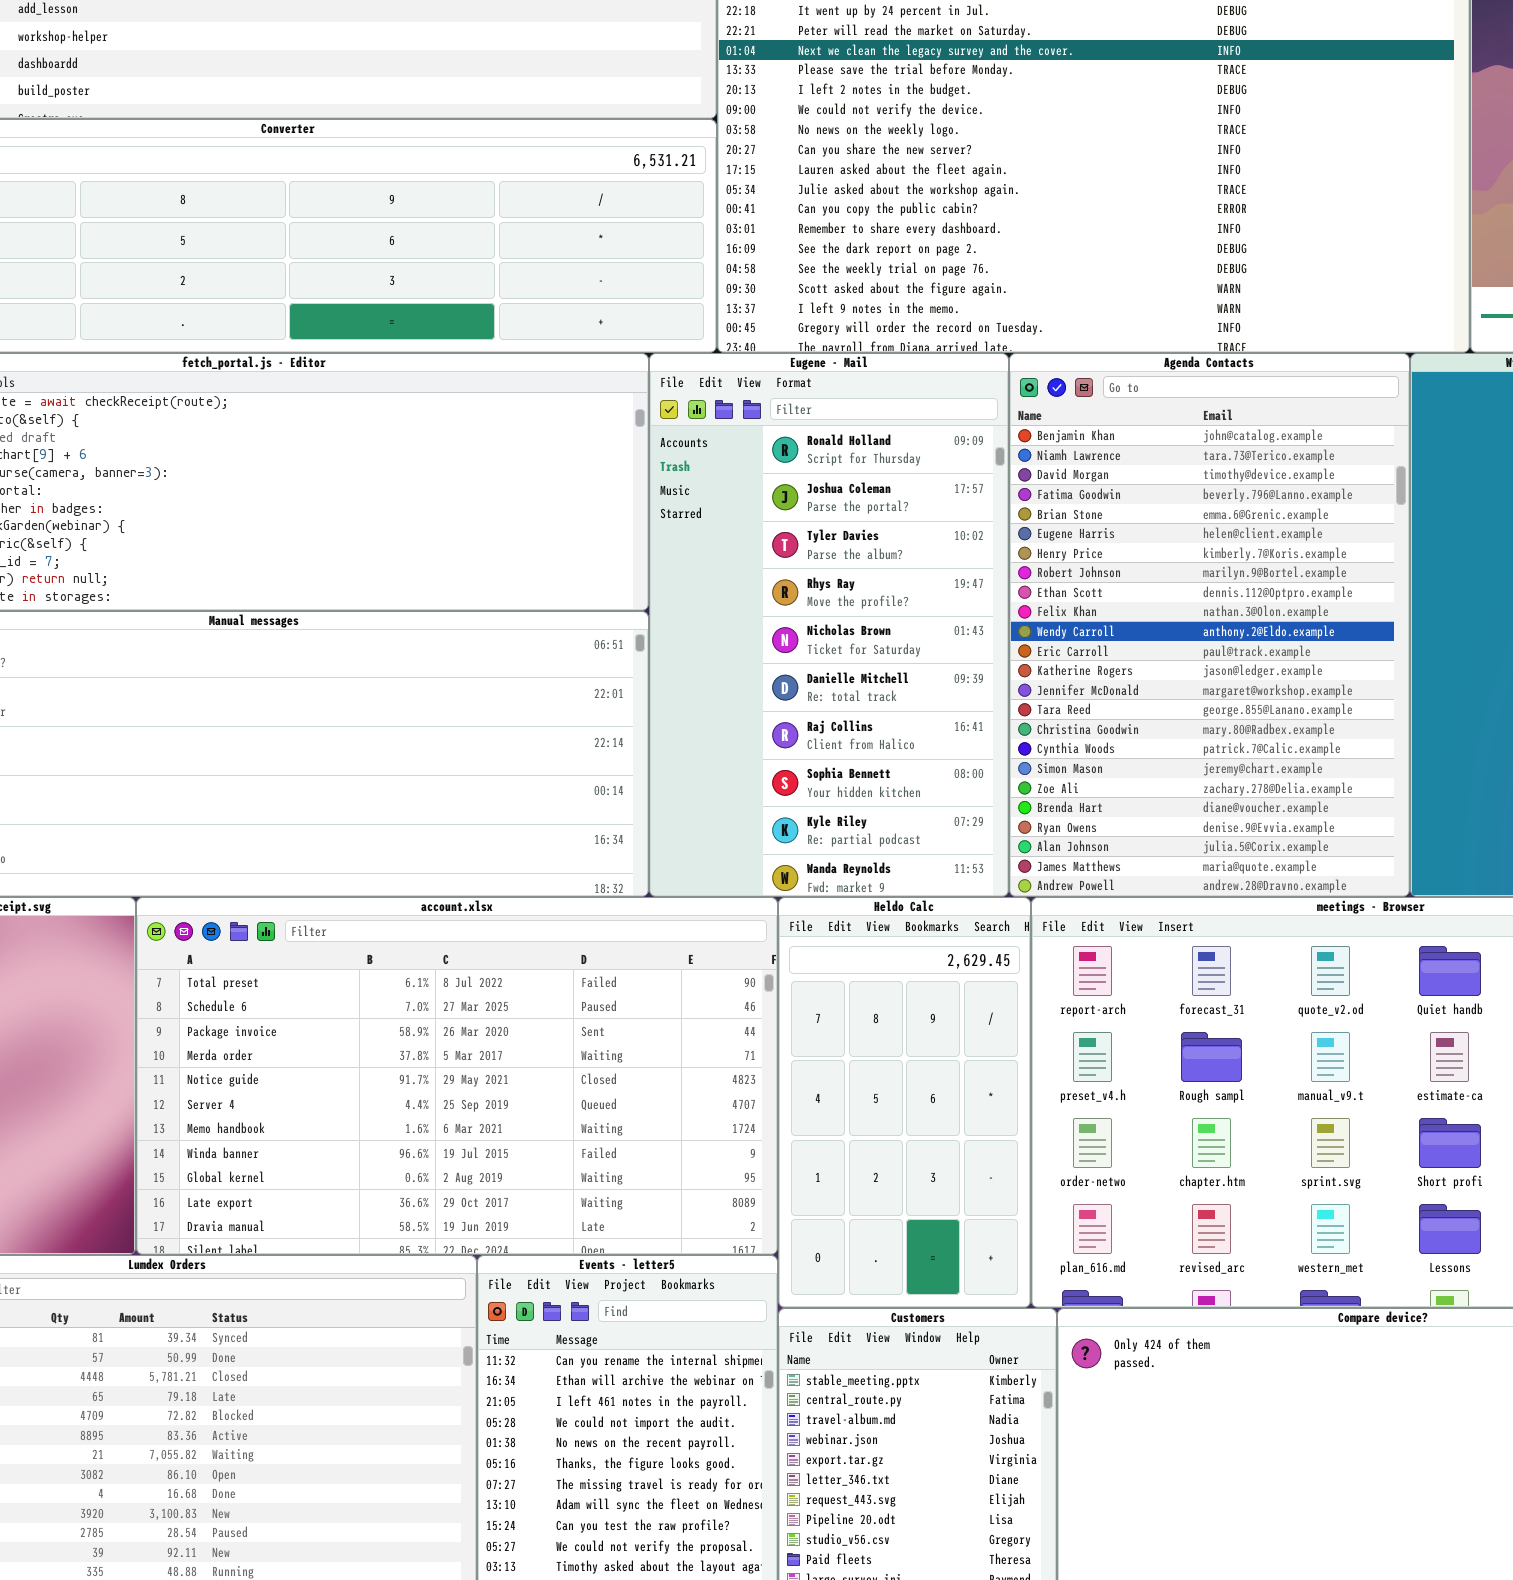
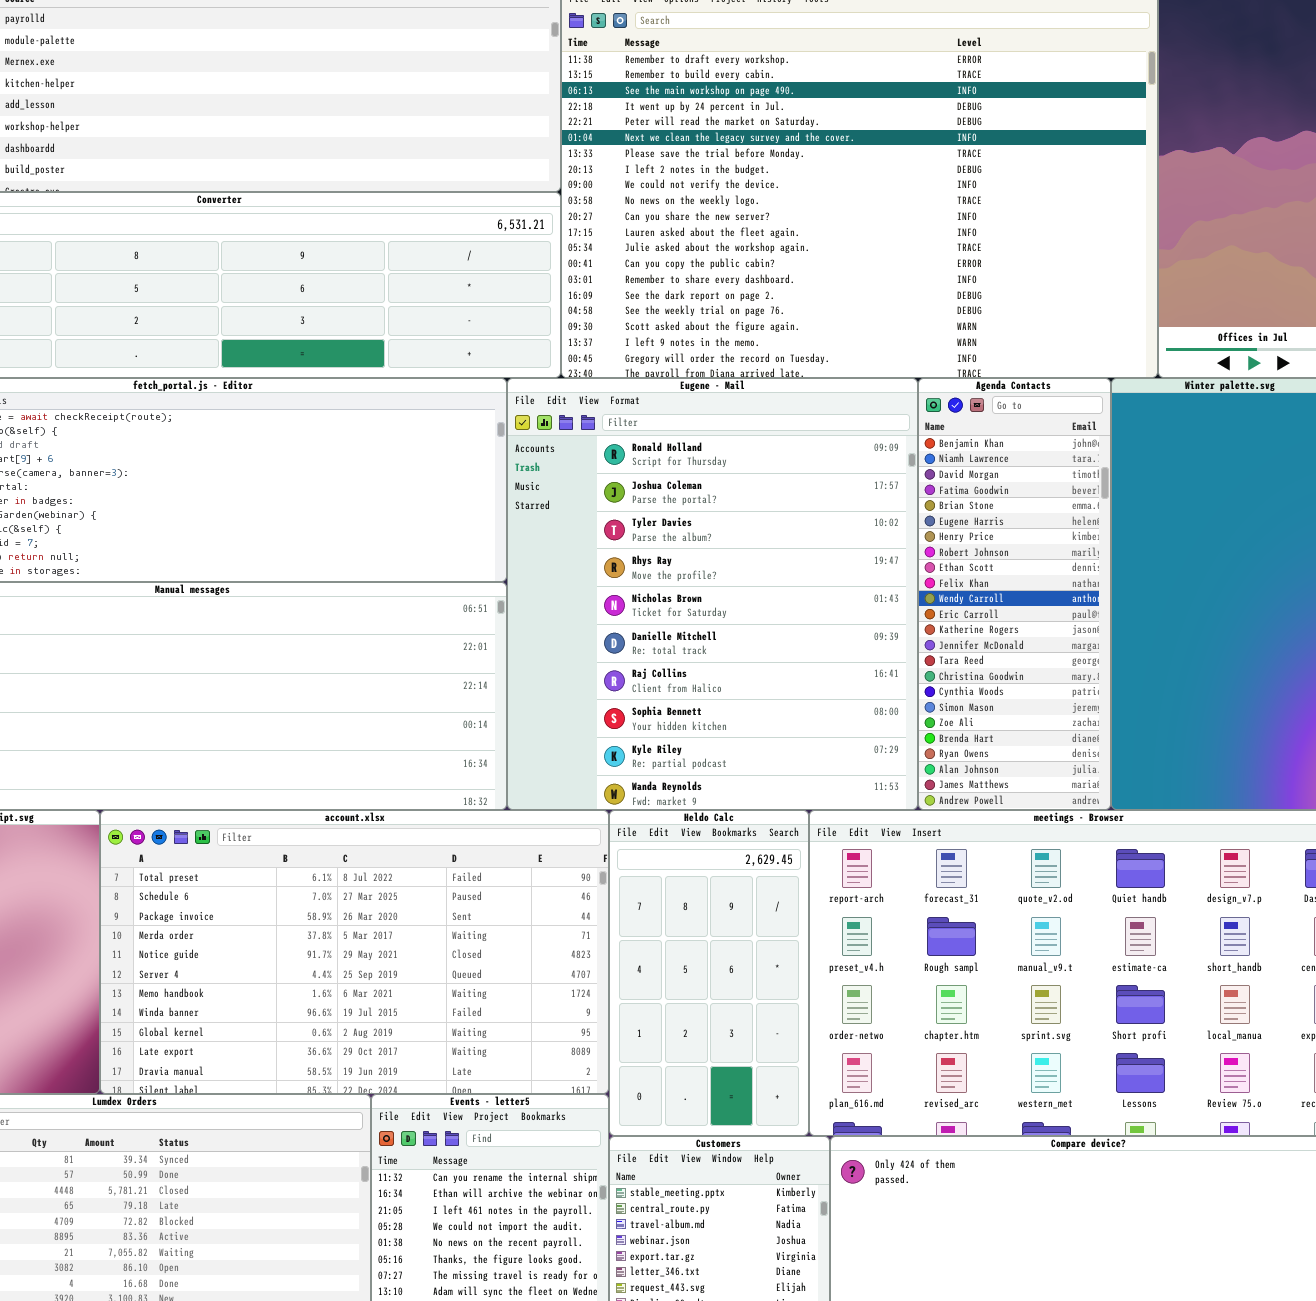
Eugene - Mail: [649,353,1009,897] -> [507,378,918,810], resized
Agenda Contacts: [1009,353,1410,897] -> [918,378,1111,810], resized

